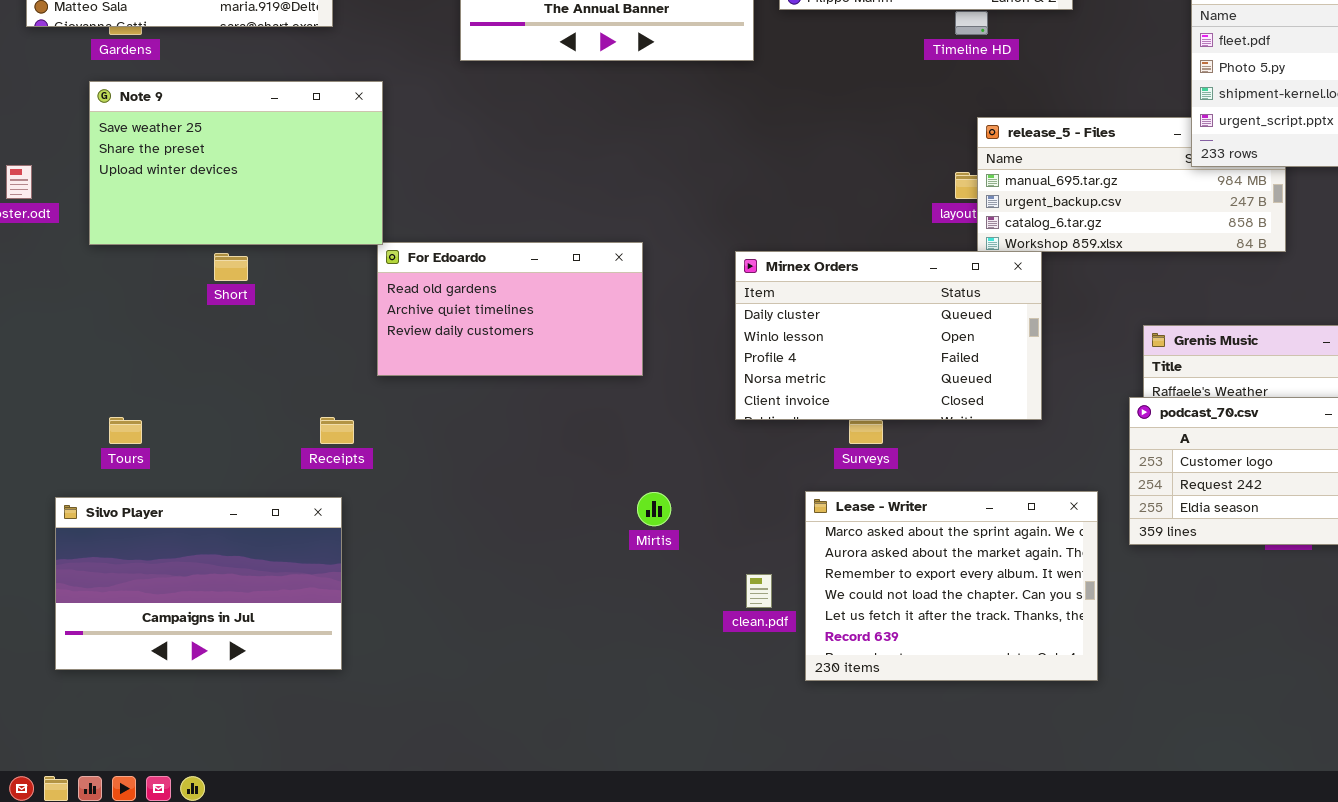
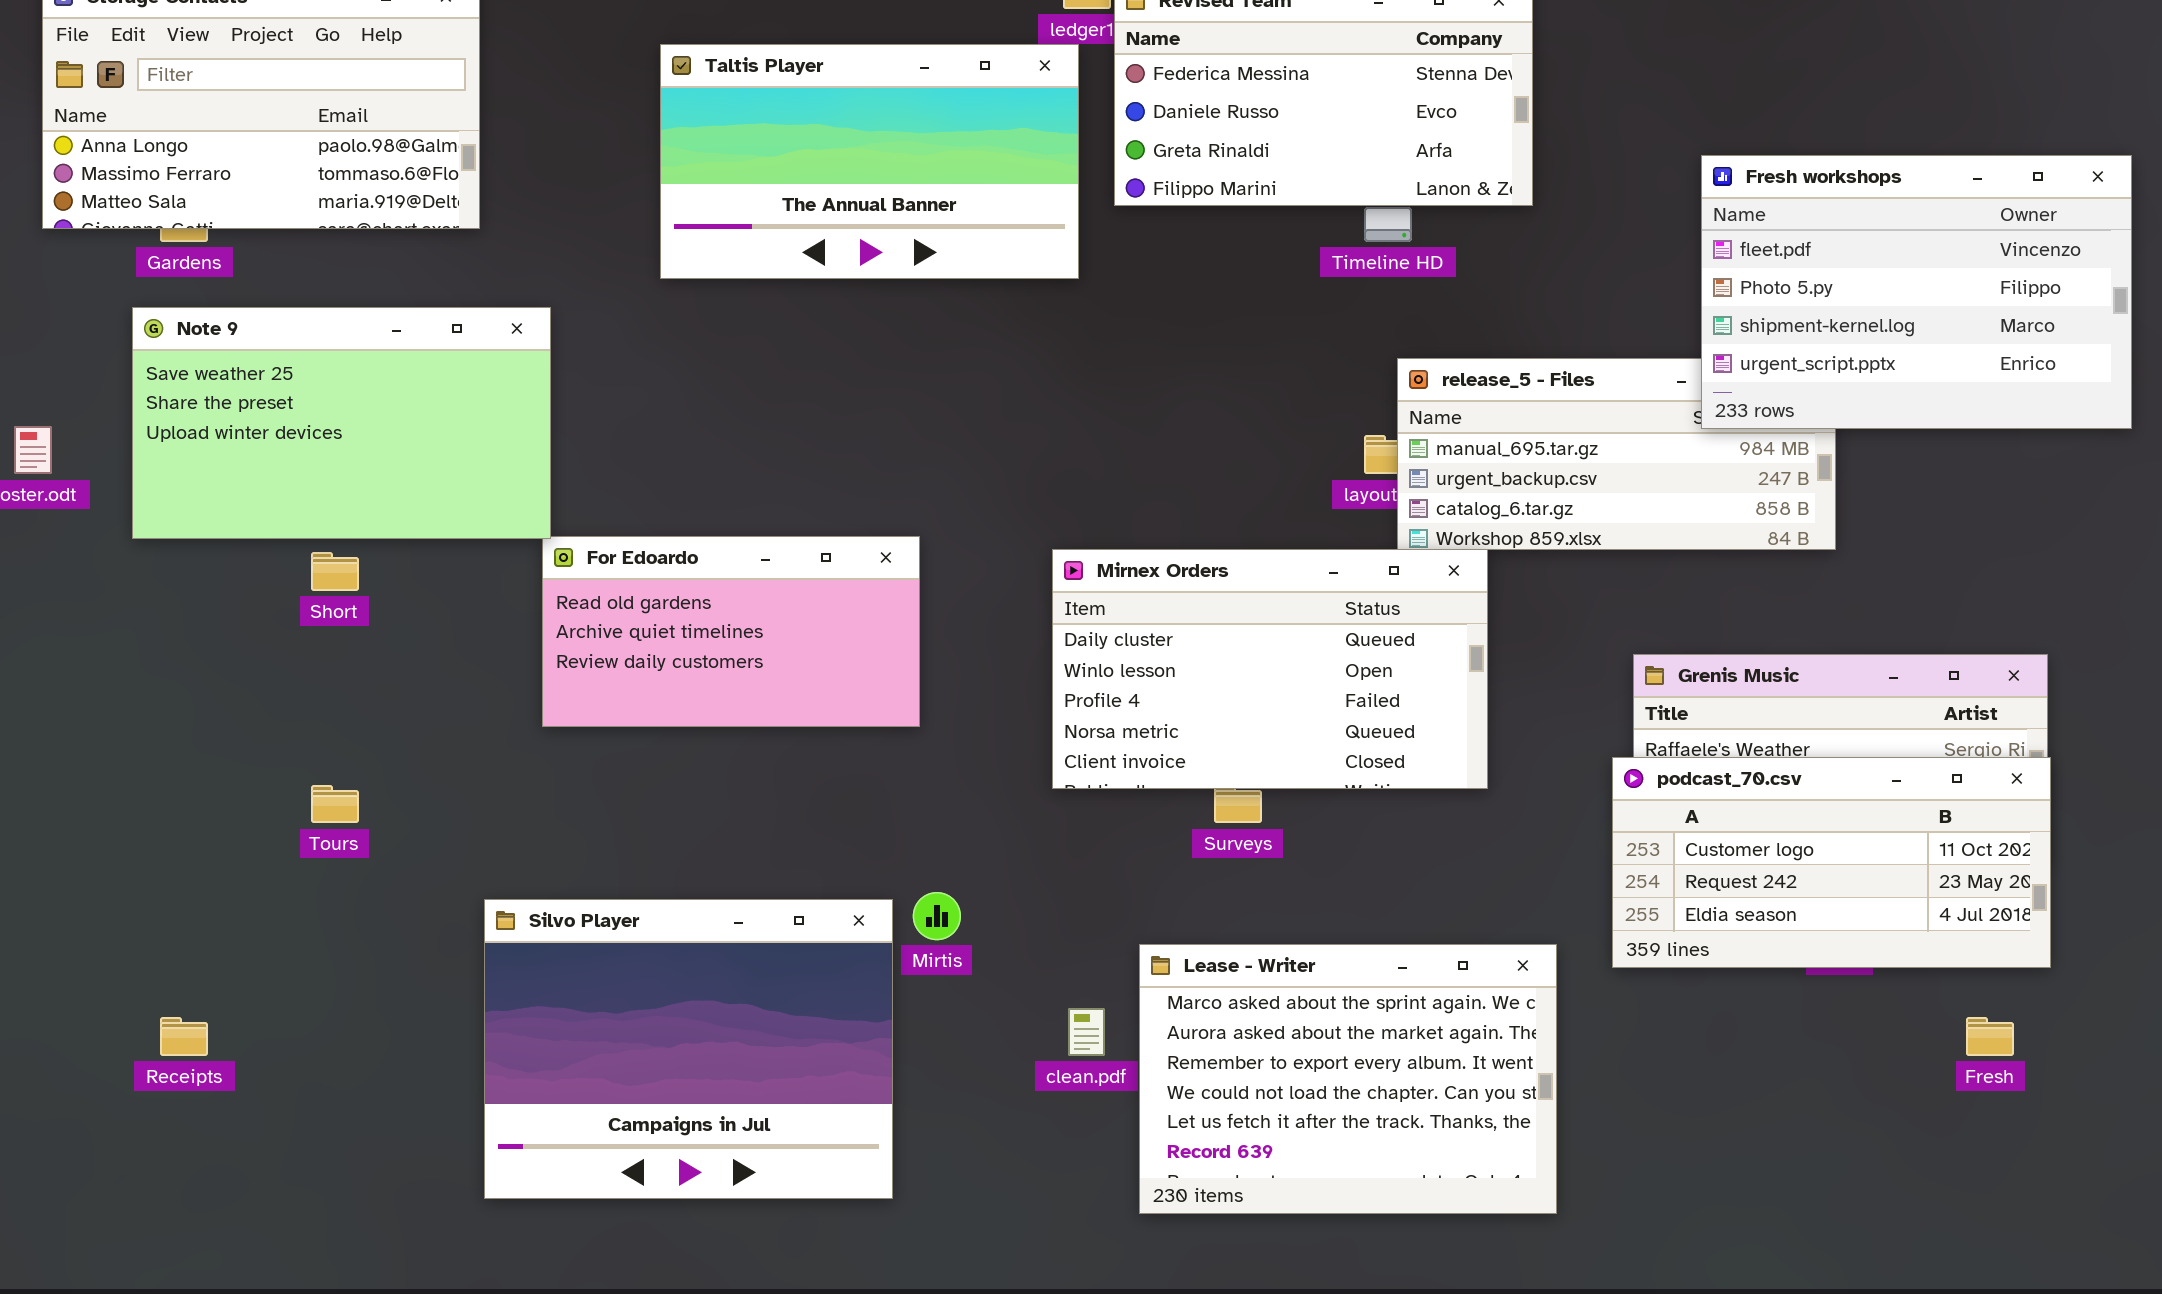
Tours: [109,417,142,444] -> [311,785,359,823], moved
Receipts: [320,417,354,444] -> [160,1017,208,1056], moved
Lease - Writer: [805,491,1098,681] -> [1139,944,1557,1214], moved
Silvo Player: [55,497,342,670] -> [484,899,893,1199], moved, resized

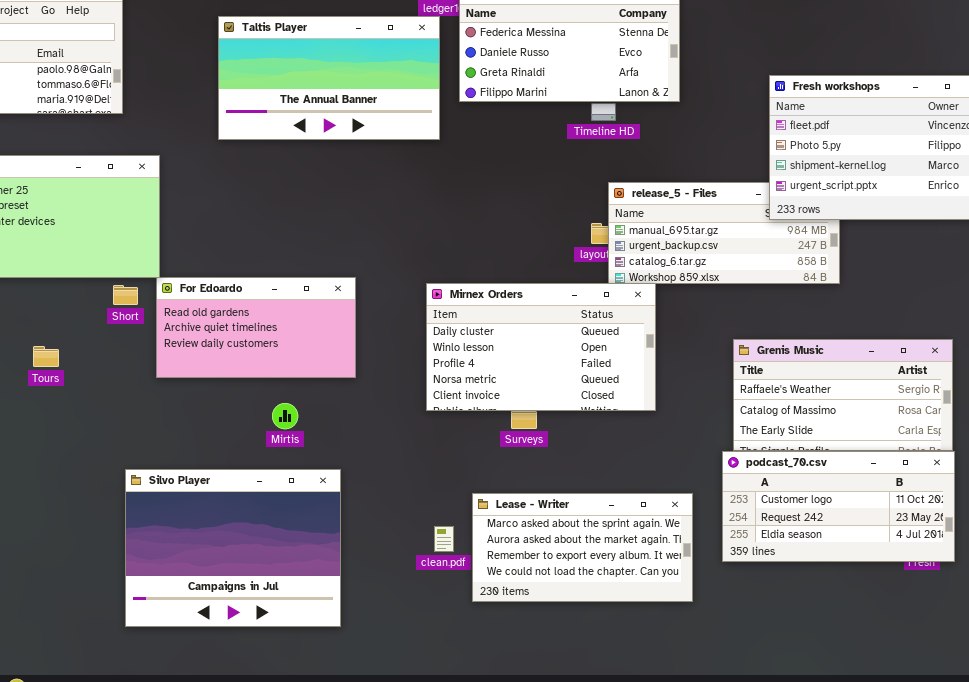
Short: [311,552,359,591] -> [113,285,138,305], moved
podcast_70.csv: [1612,757,2051,968] -> [722,451,955,562], moved
Tours: [311,785,359,823] -> [33,346,59,367], moved
Mirtis: [913,892,961,940] -> [272,403,298,429], moved
Lease - Writer: [1139,944,1557,1214] -> [472,493,693,602], resized

